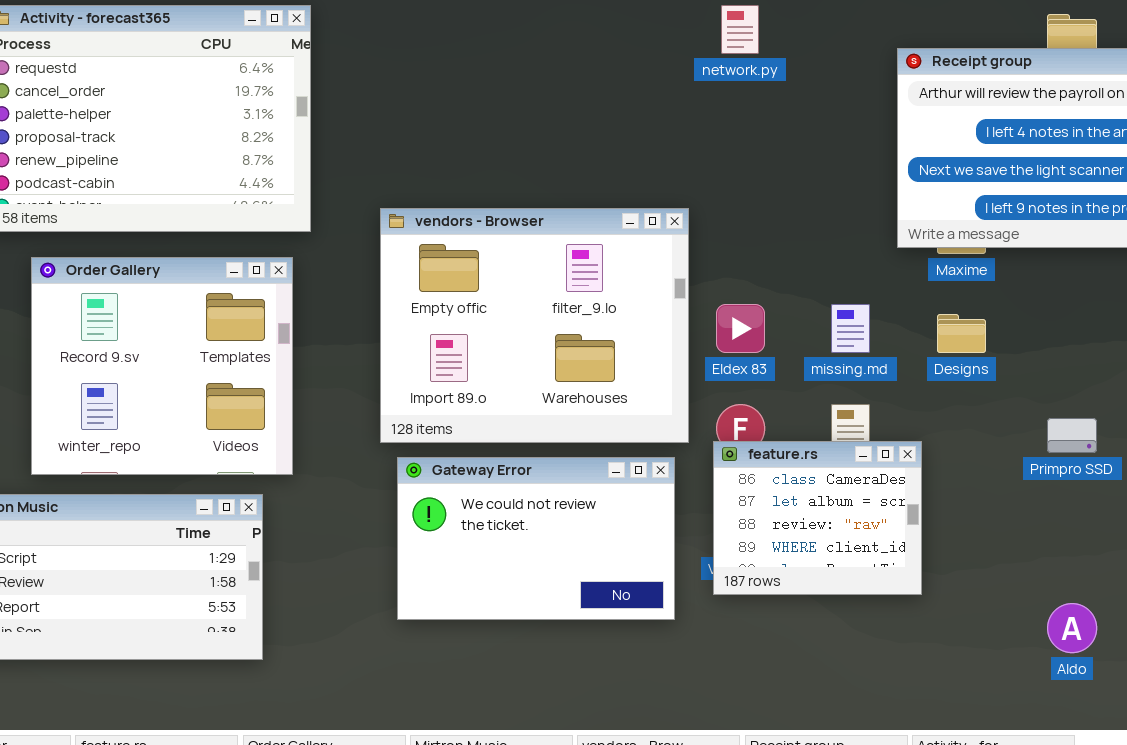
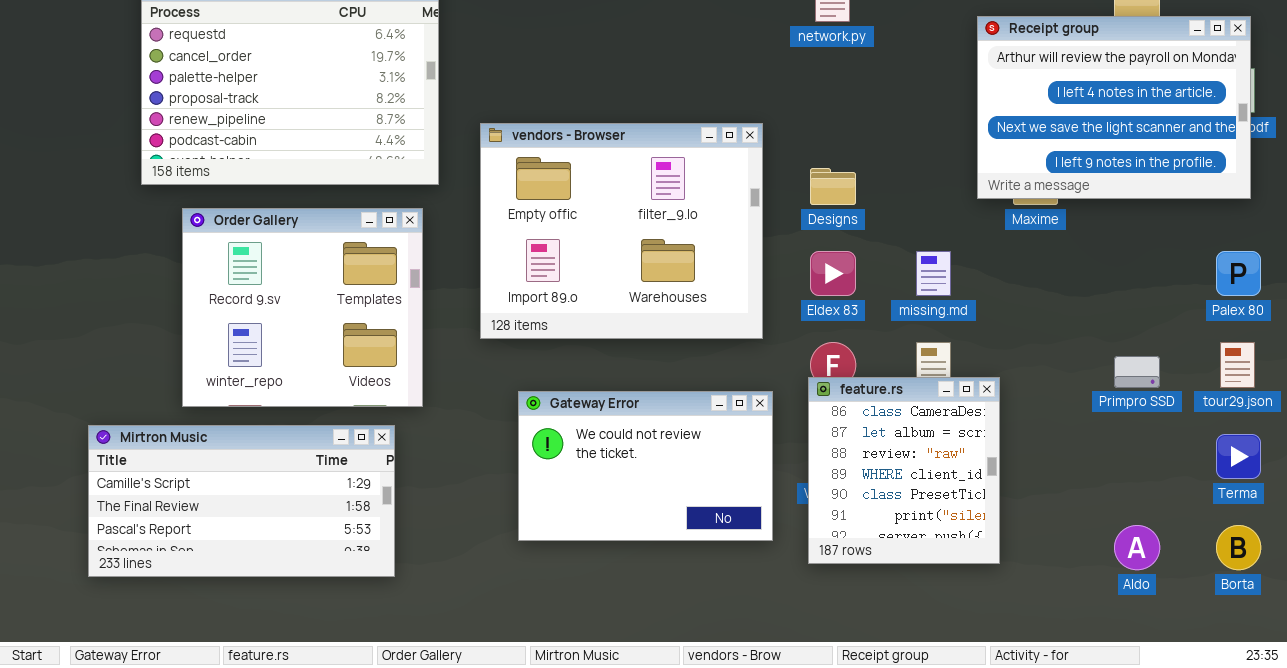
vendors - Browser: [380,208,689,443] -> [480,123,763,339], moved
Designs: [937,314,986,353] -> [810,168,856,205], moved
feature.rs: [713,441,922,595] -> [808,377,1000,564], resized

